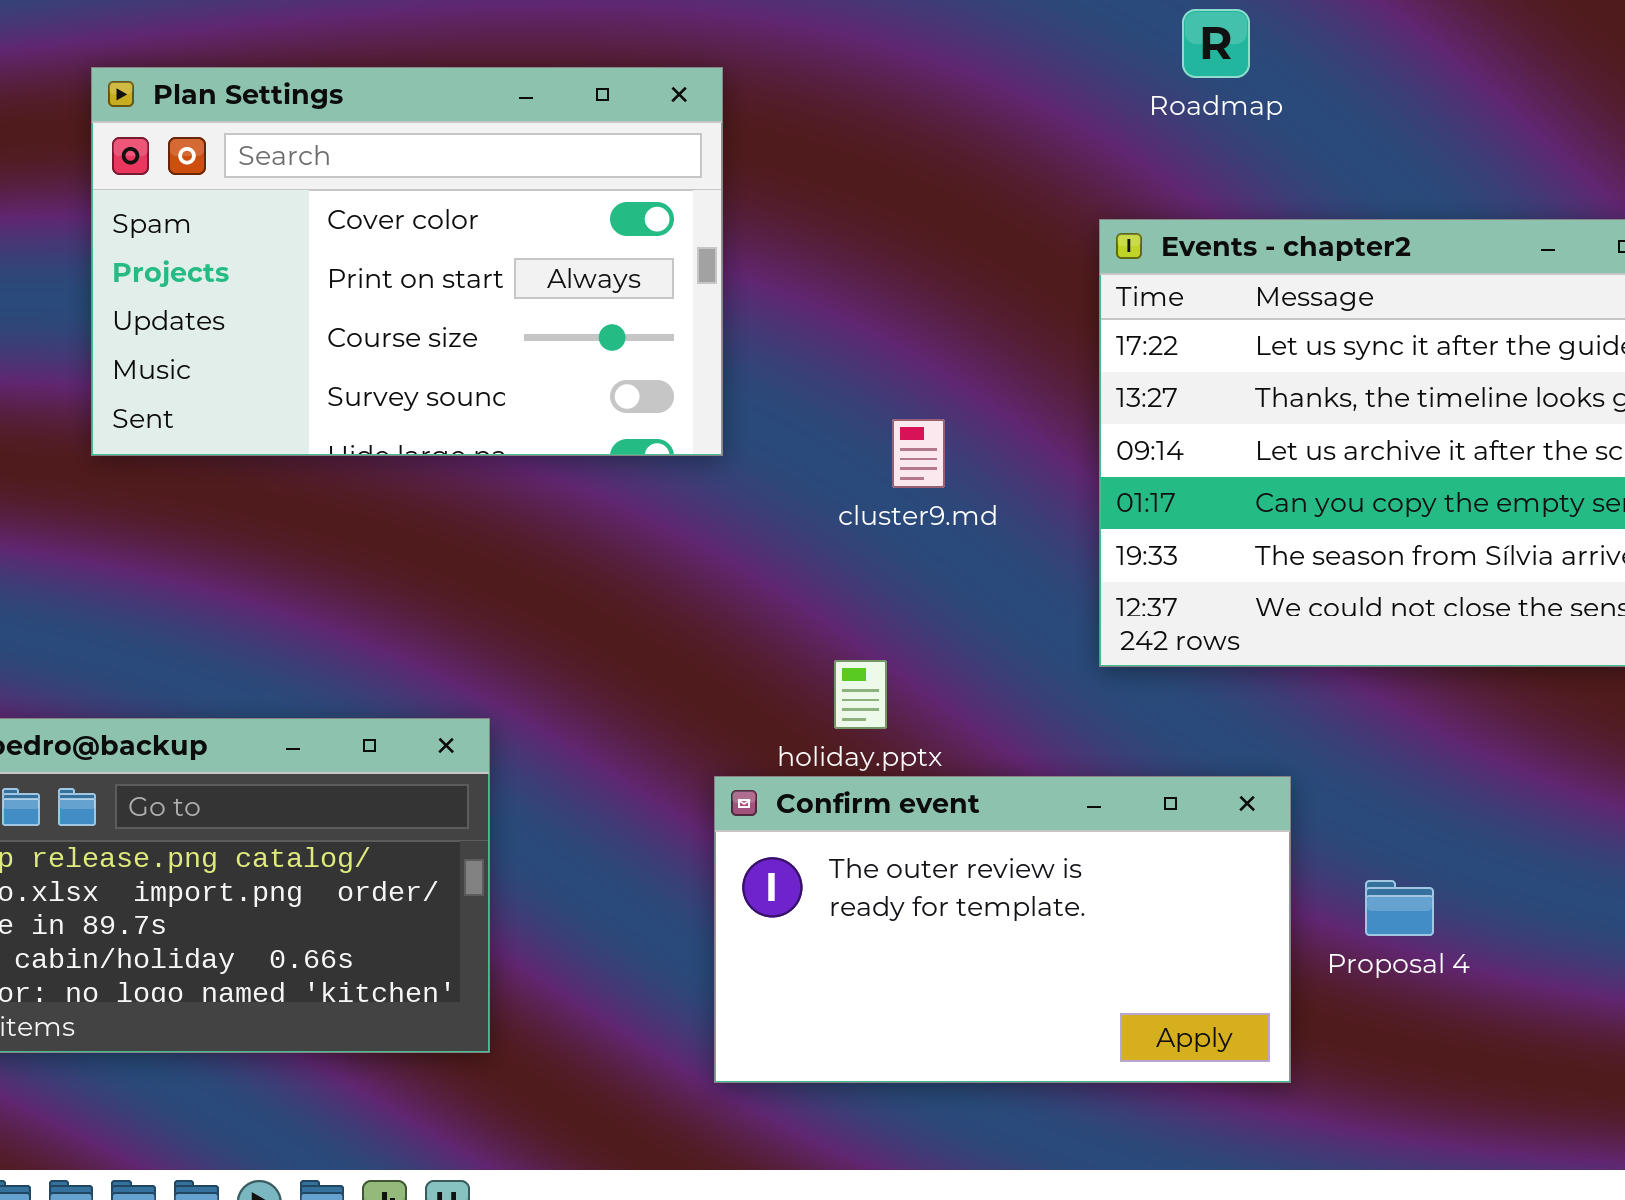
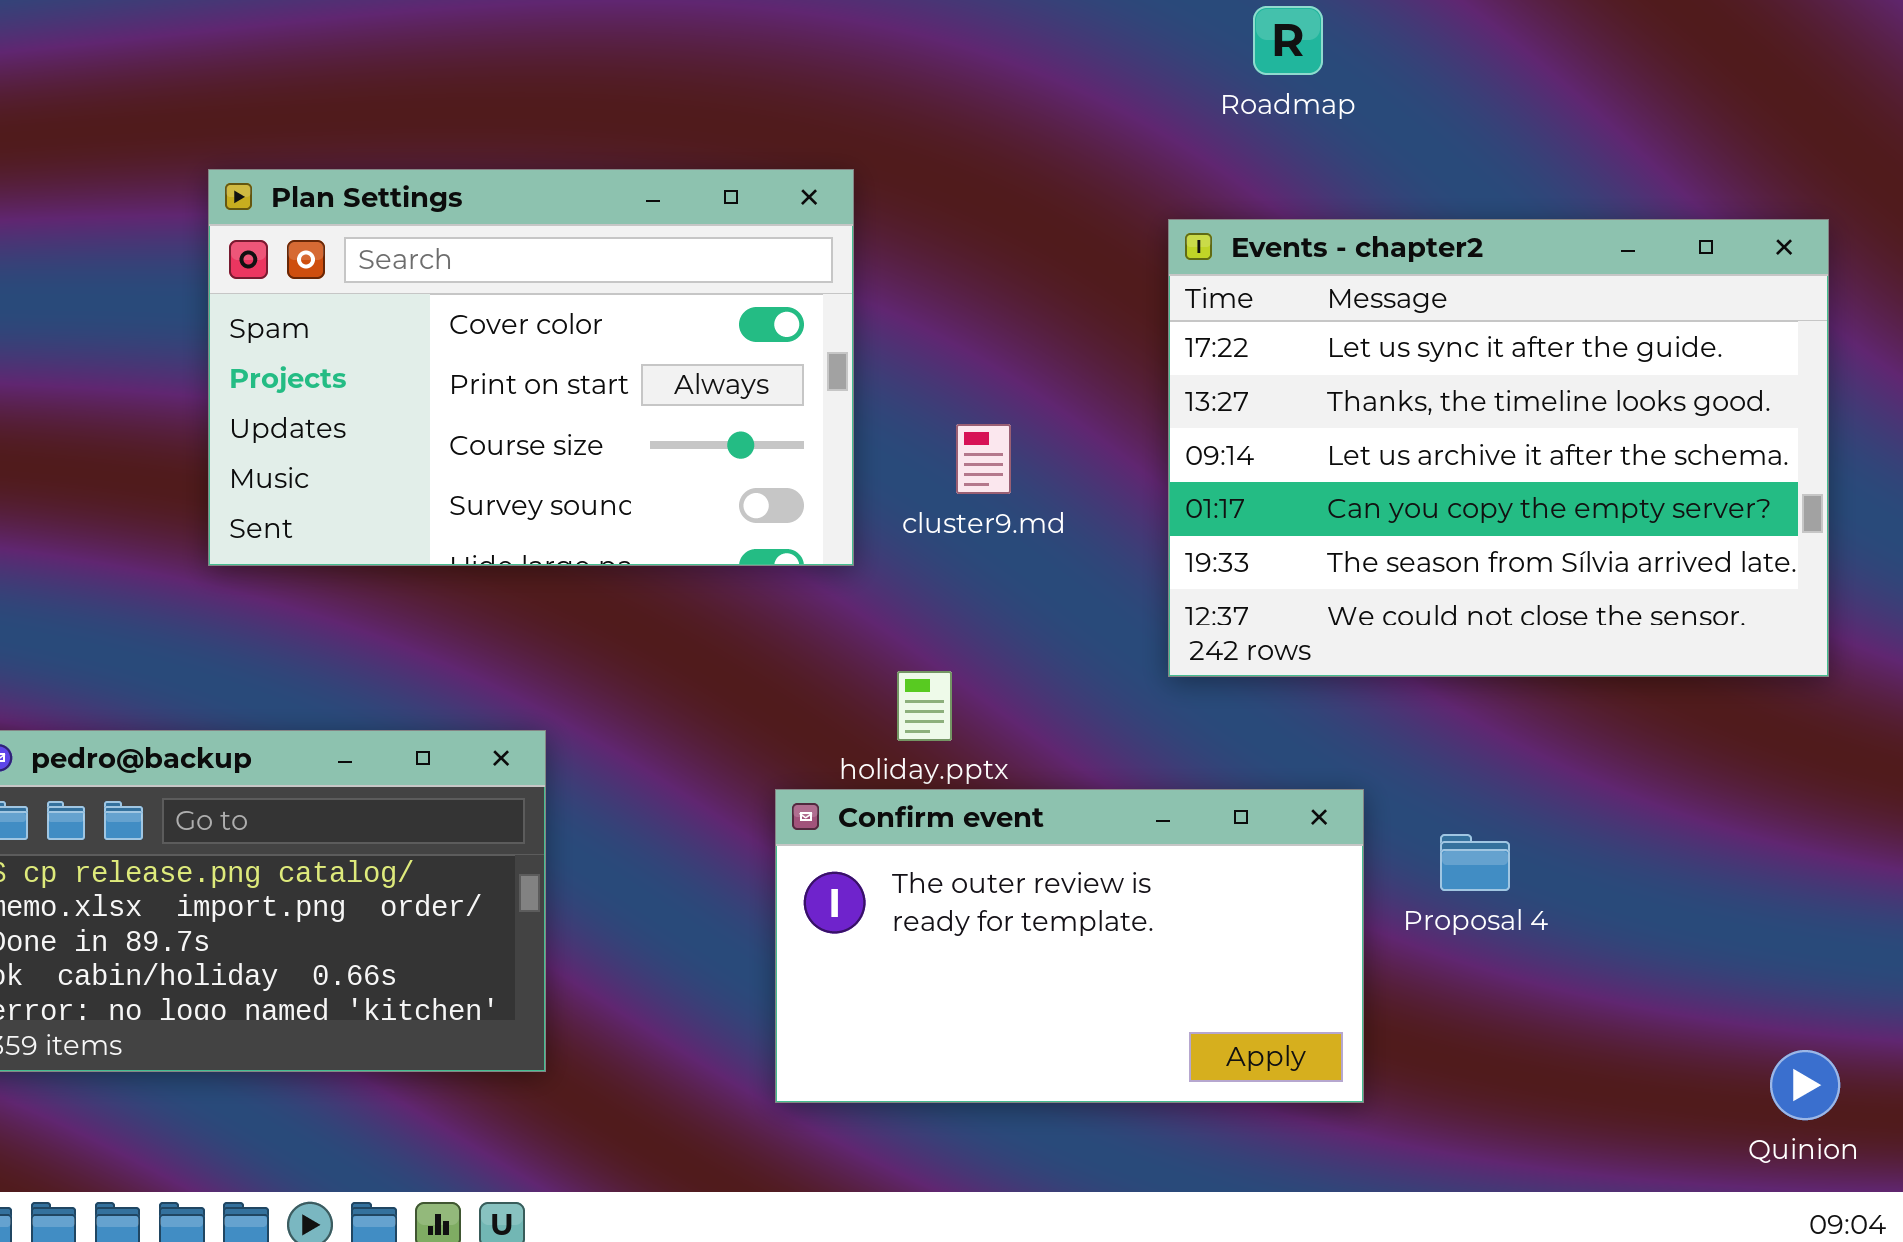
Plan Settings: [91,67,723,456] -> [208,169,854,566], moved
Proposal 4: [1365,880,1434,936] -> [1440,834,1510,891], moved

